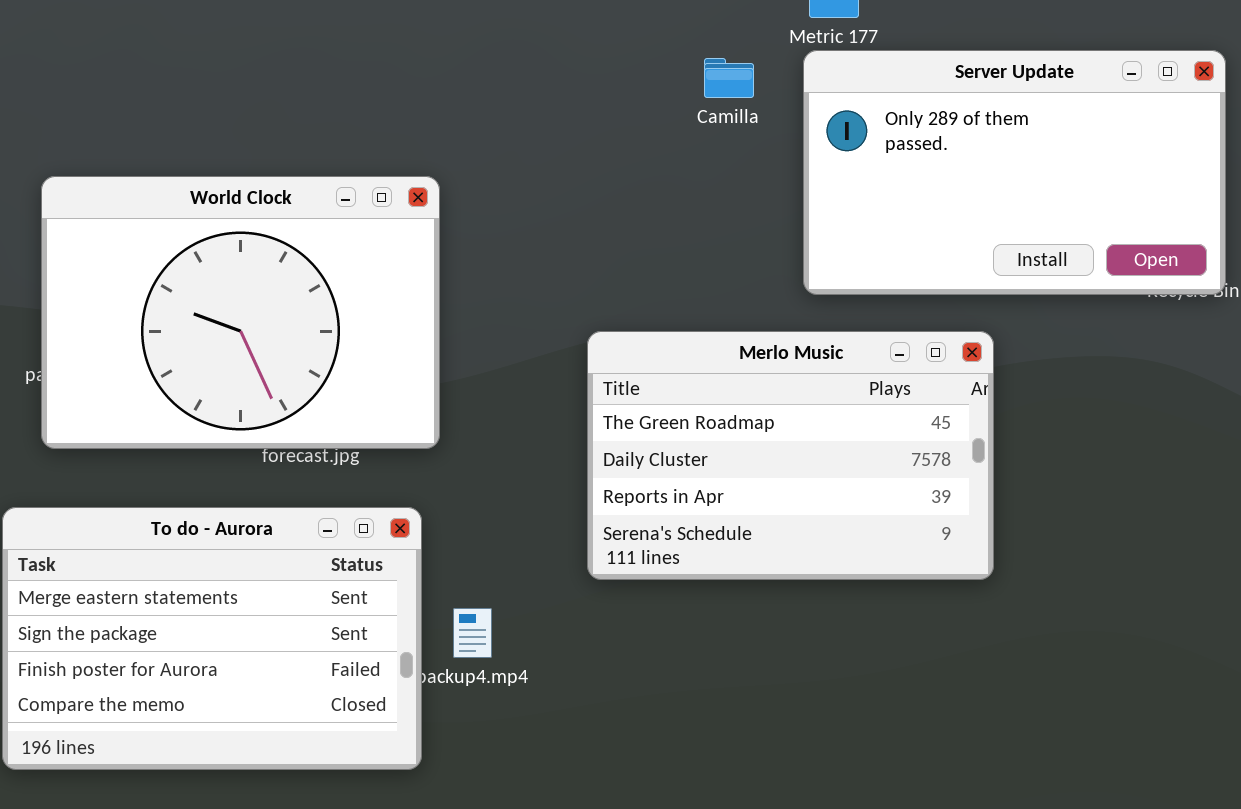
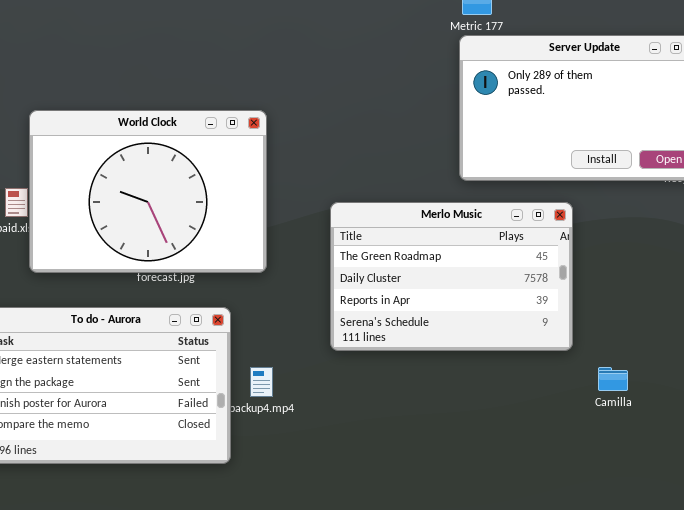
Camilla: [704,58,754,98] -> [598,367,628,391], moved
World Clock: [41,176,440,449] -> [29,110,267,273], moved

